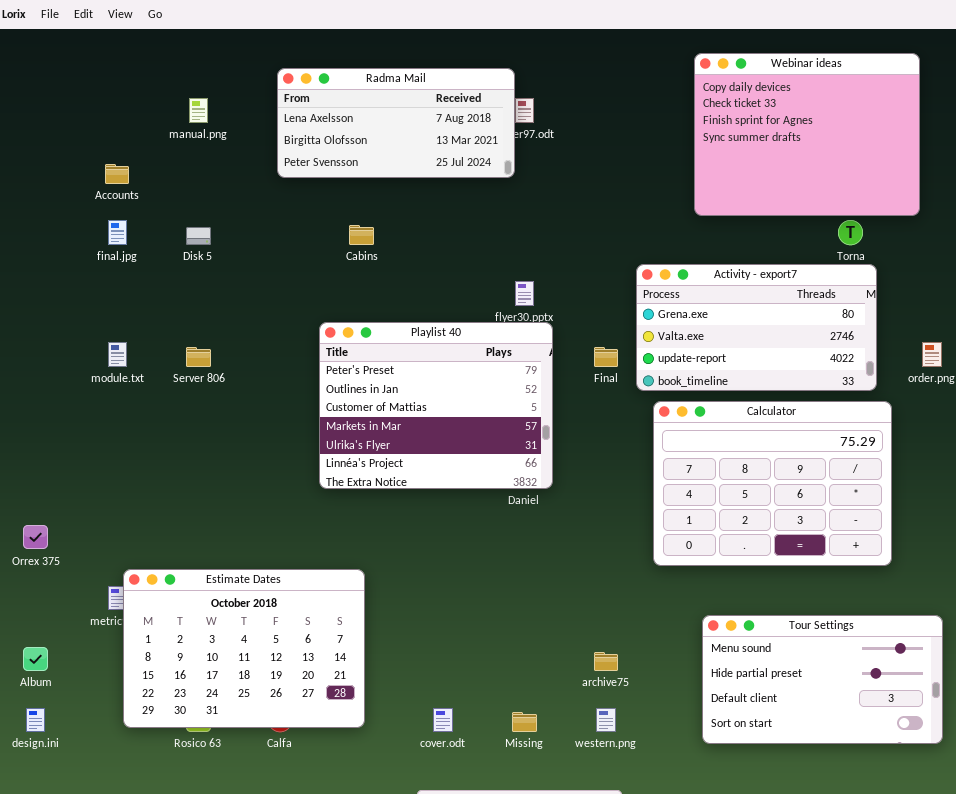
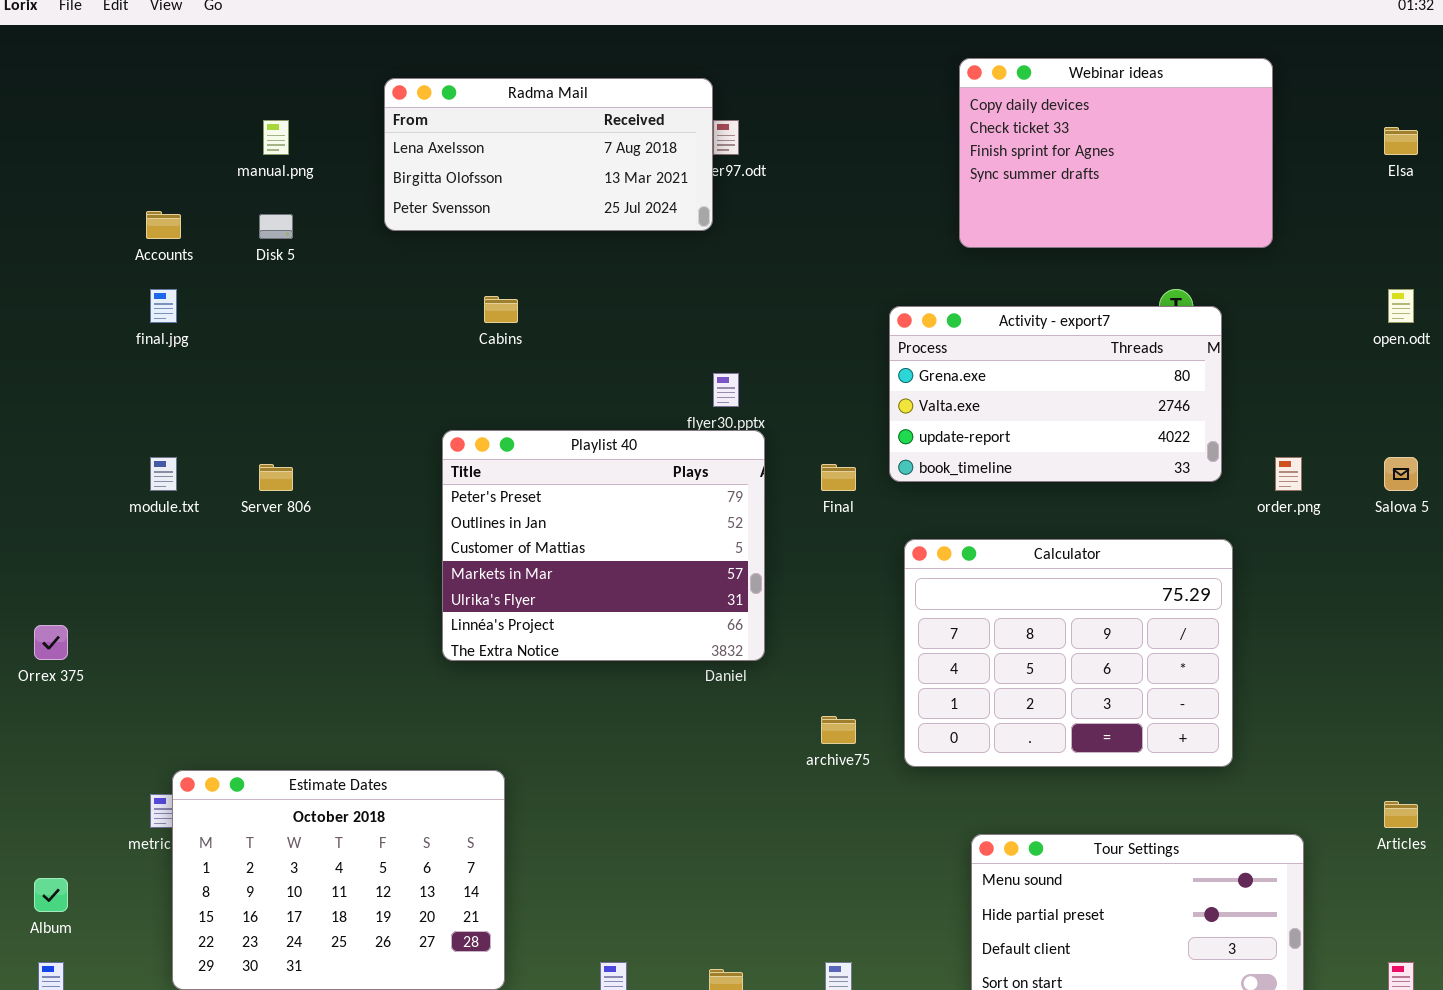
Webinar ideas: [694,53,920,216] -> [959,58,1273,248], resized
Disk 5: [186,227,211,245] -> [259,214,293,239], moved
Activity - export7: [636,264,877,391] -> [889,306,1222,482], moved
Orrex 375: [23,525,48,549] -> [34,625,68,660], moved
archive75: [594,652,618,671] -> [821,716,856,744], moved

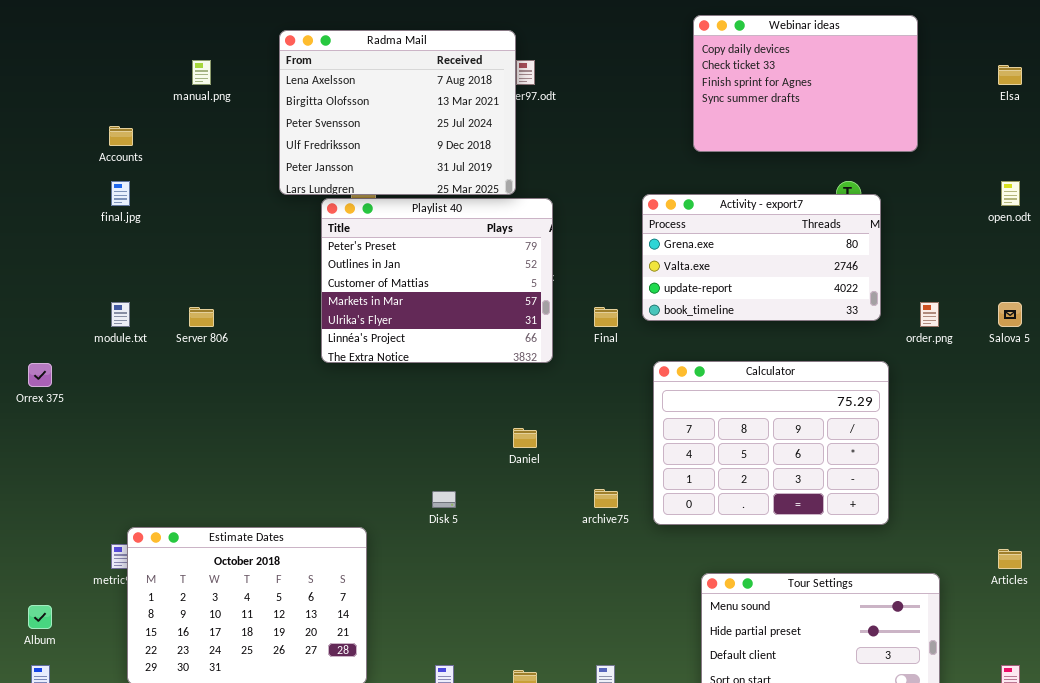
Radma Mail: [384,78,713,231] -> [279,30,516,195], resized
Disk 5: [259,214,293,239] -> [432,491,456,508], moved
Playlist 40: [442,430,765,661] -> [321,198,553,363], moved
Orrex 375: [34,625,68,660] -> [28,363,52,387], moved

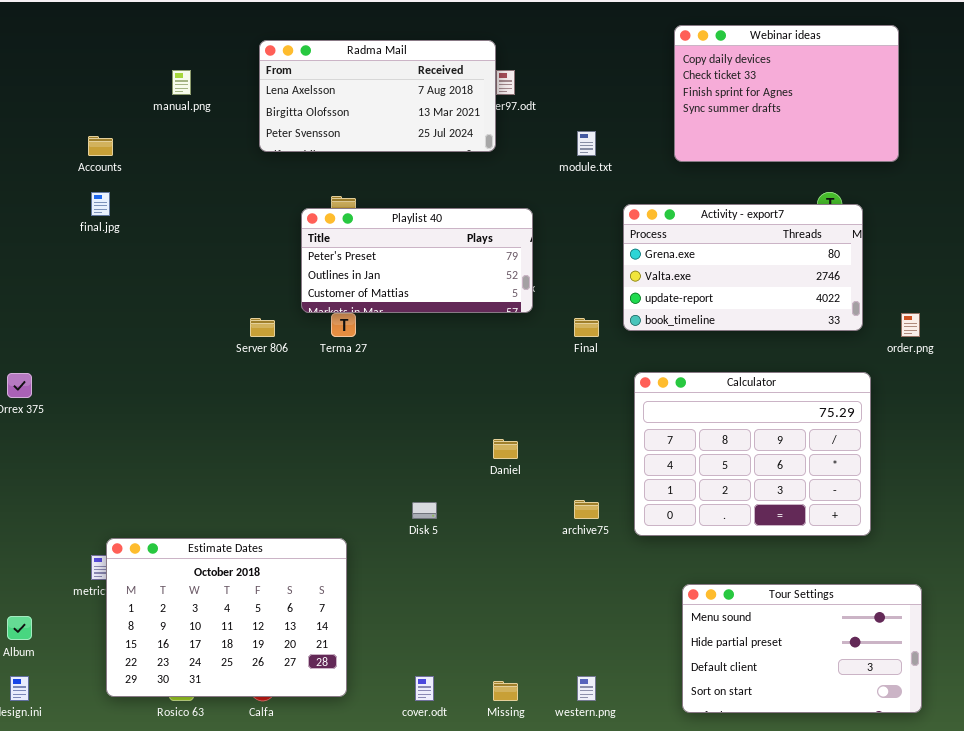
Radma Mail: [279,30,516,195] -> [259,40,496,152], resized
Playlist 40: [321,198,553,363] -> [301,208,533,313], resized
module.txt: [111,302,130,327] -> [577,131,596,156], moved
Server 806: [189,307,214,327] -> [250,318,275,337], moved

